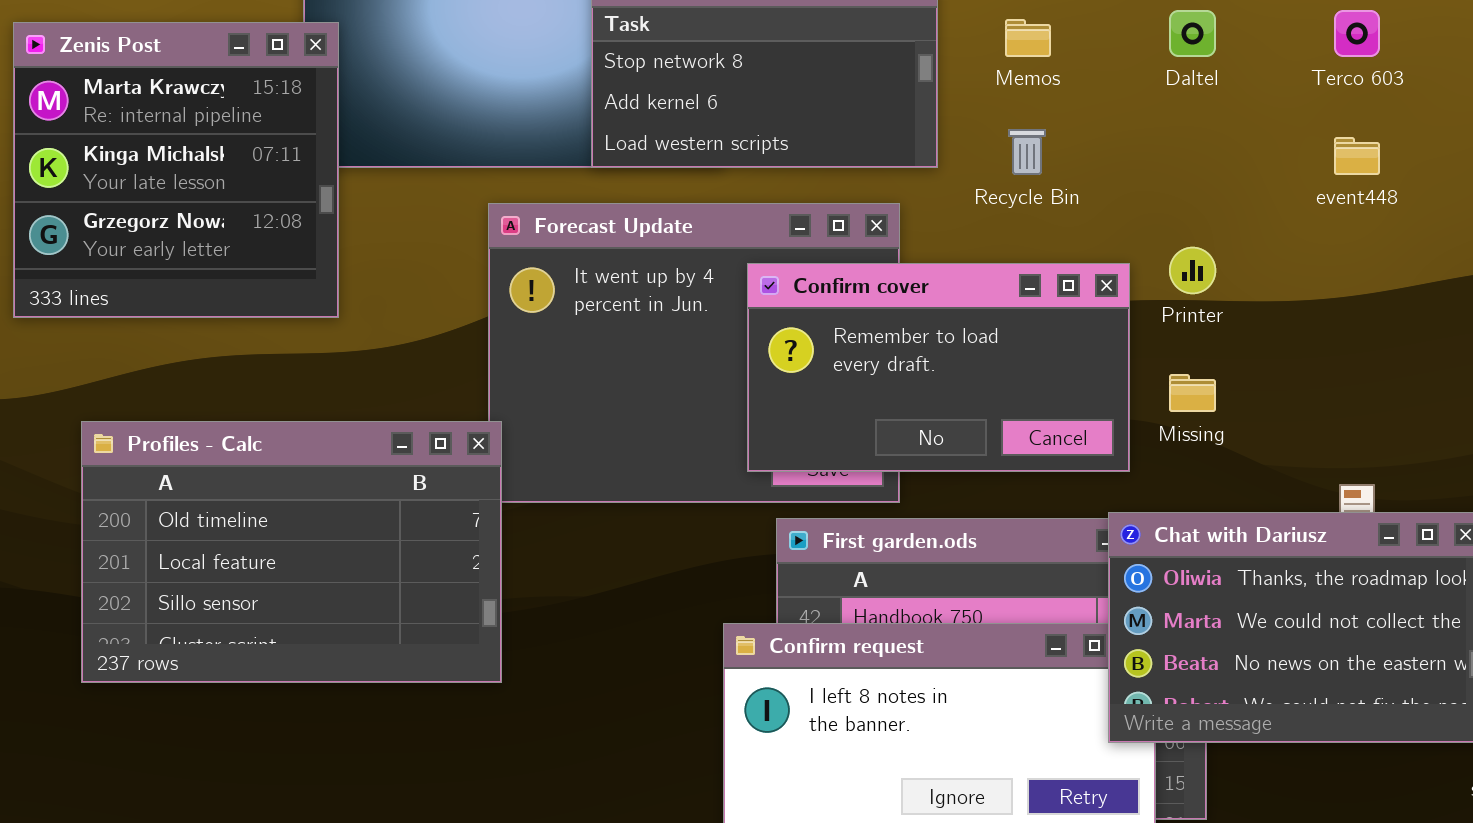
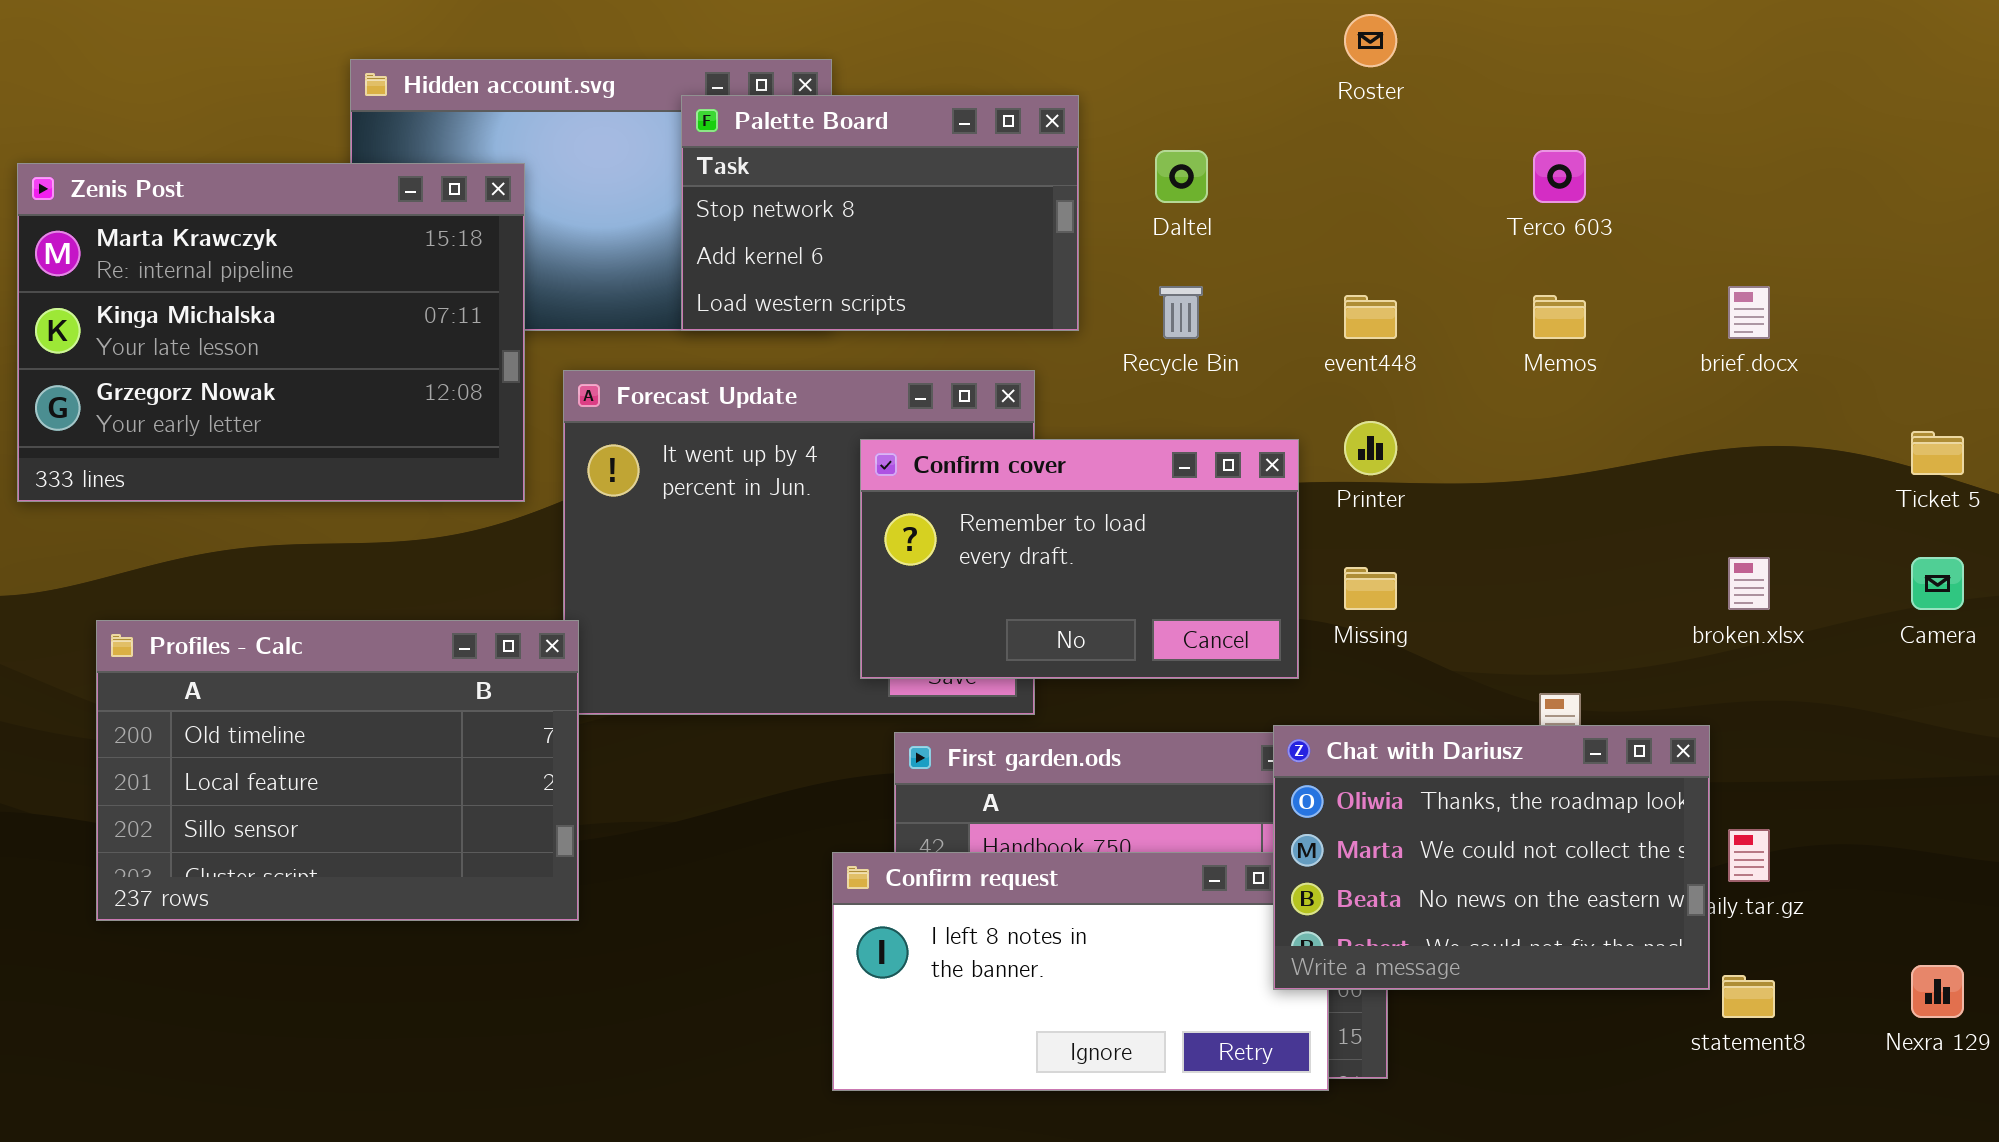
Daltel: [1169,10,1216,57] -> [1155,150,1208,203], moved
Memos: [1005,19,1051,57] -> [1533,295,1586,339], moved
Zenis Post: [13,22,339,318] -> [17,163,525,502], resized
event448: [1334,137,1380,175] -> [1344,295,1397,339], moved

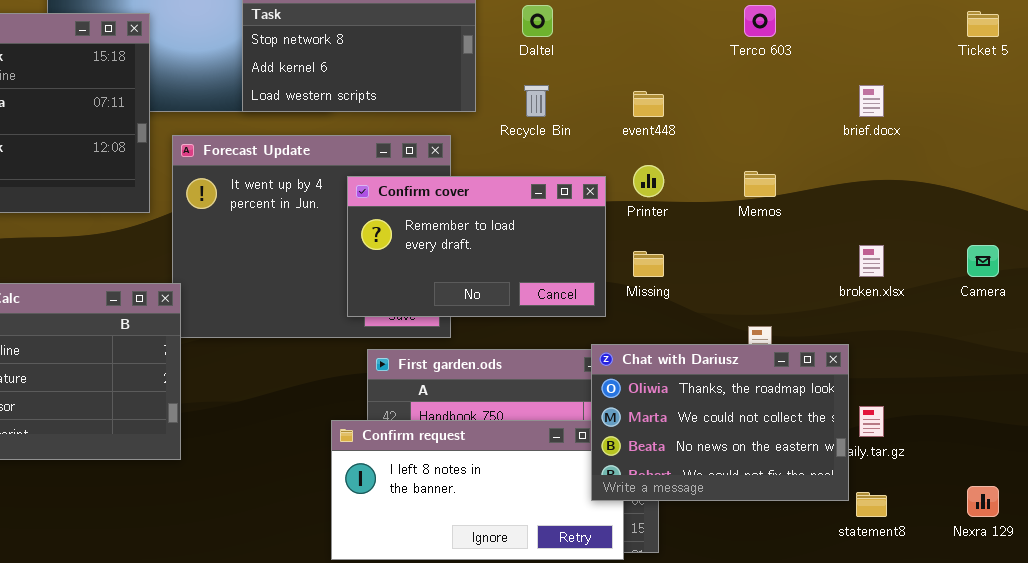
Memos: [1533,295,1586,339] -> [744,171,776,197], moved
Ticket 5: [1911,431,1964,475] -> [967,11,999,37], moved

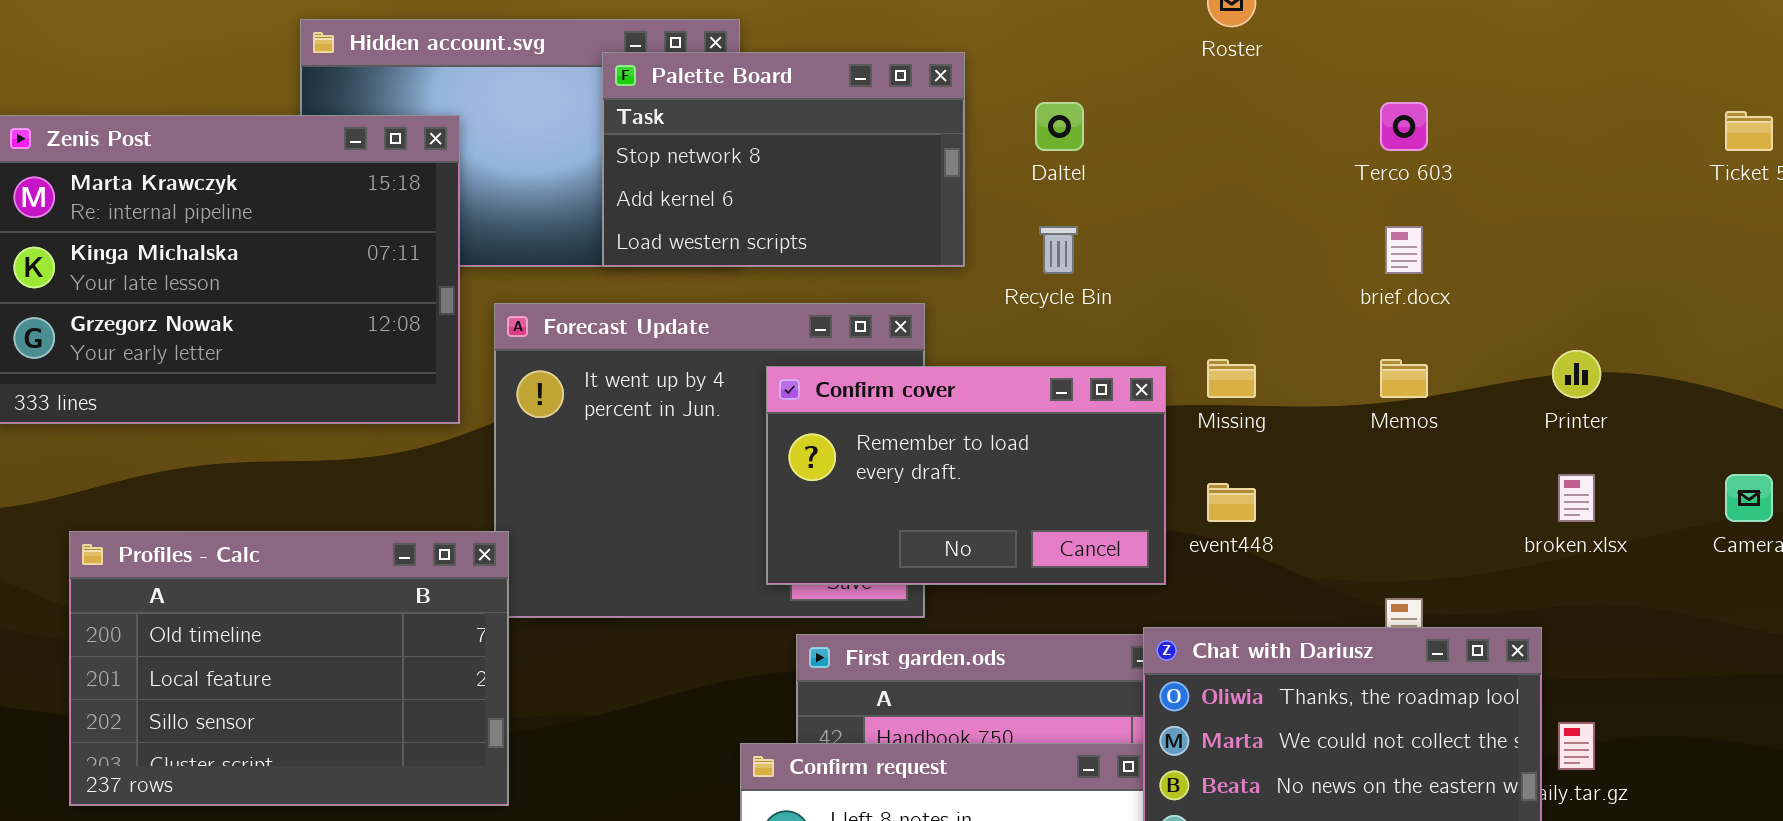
brief.docx: [859,85,884,117] -> [1385,226,1423,274], moved
event448: [633,91,664,117] -> [1207,483,1256,522], moved
Printer: [633,165,664,197] -> [1552,350,1601,398], moved
Missing: [633,251,664,277] -> [1207,359,1256,398], moved

